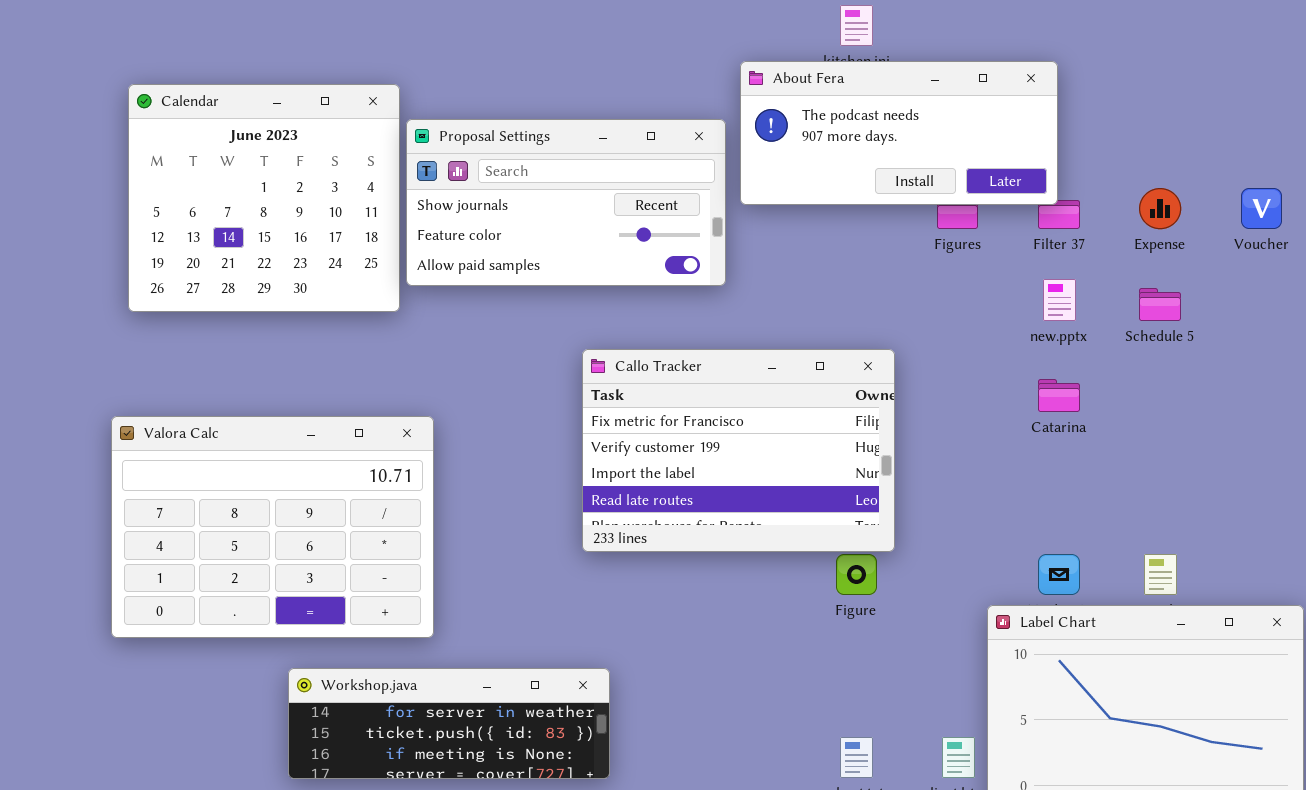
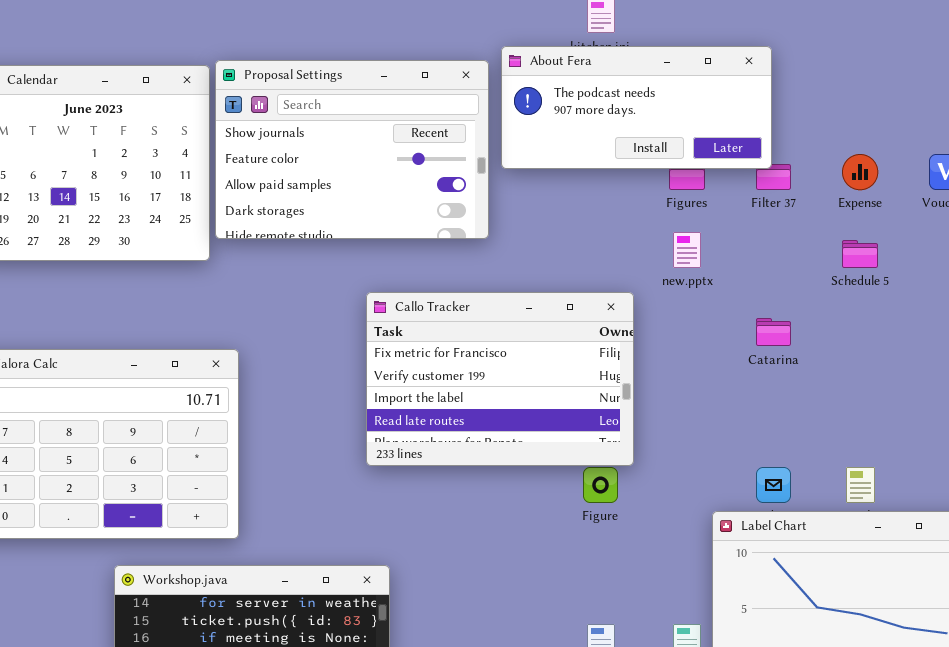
Proposal Settings: [406,119,726,286] -> [215,60,489,239], resized
new.pptx: [1043,279,1076,321] -> [673,232,701,268], moved

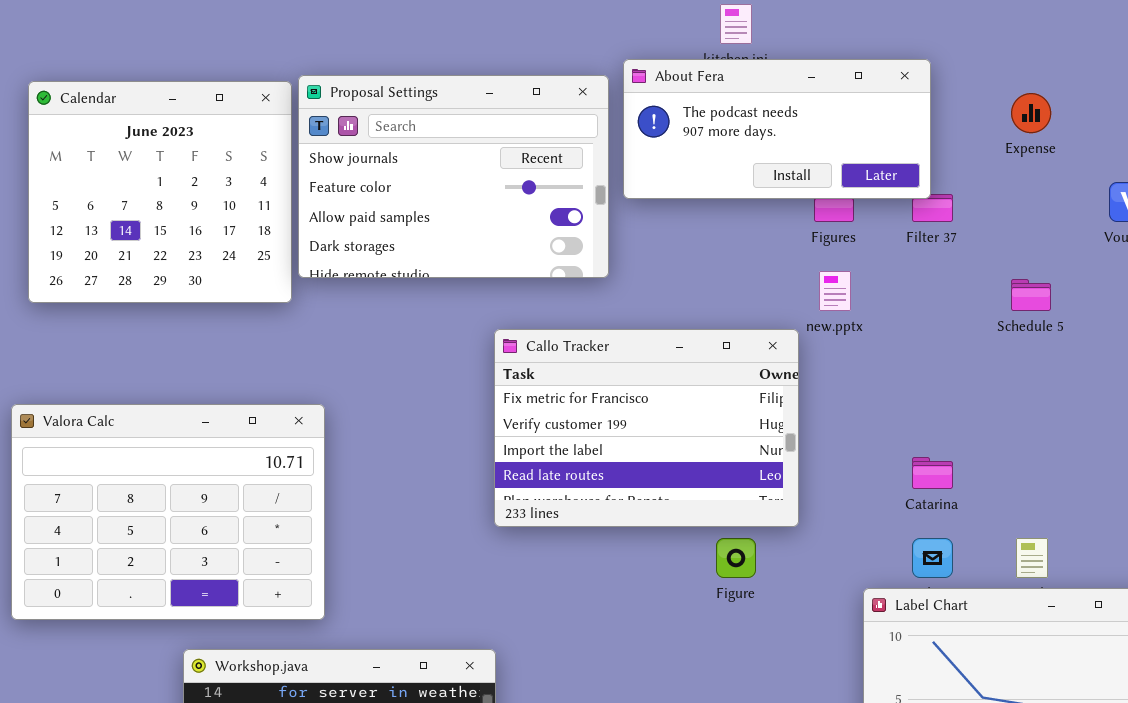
Expense: [842,154,878,190] -> [1011,93,1051,133], moved
Callo Tracker: [366,292,634,466] -> [494,329,799,527], moved
Catarina: [756,318,791,346] -> [912,457,953,489], moved

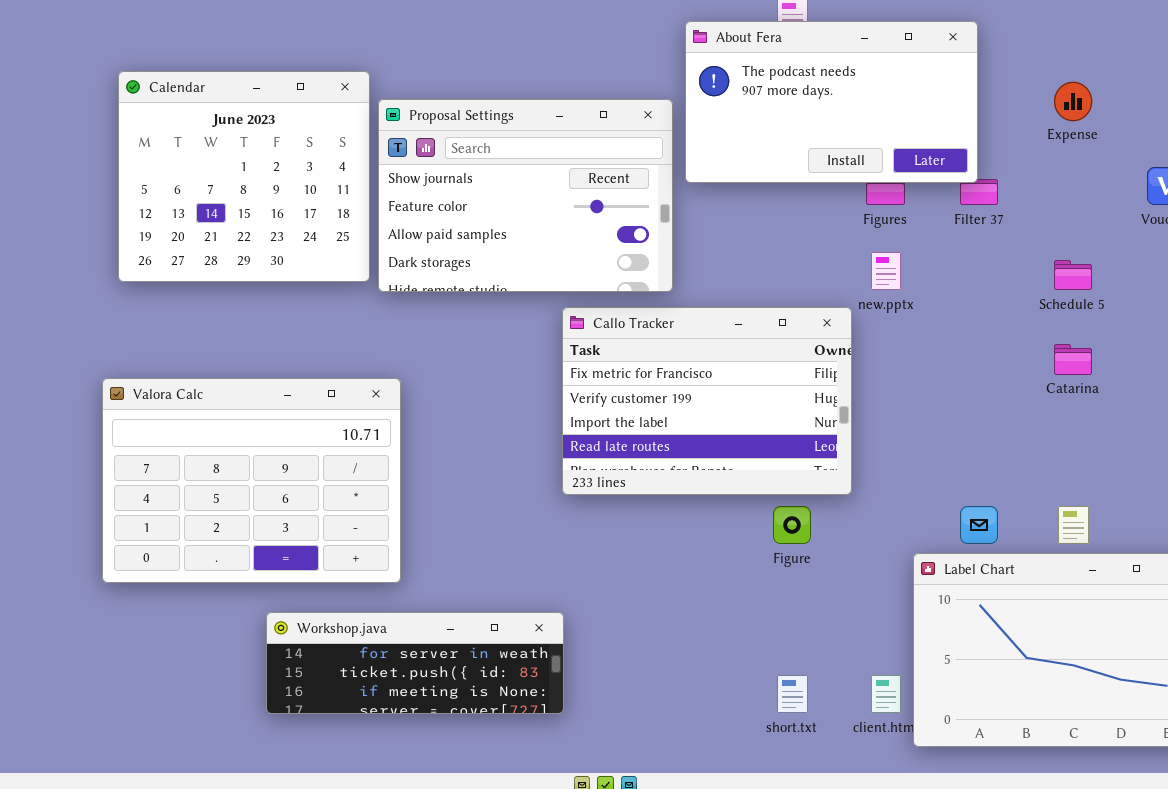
About Fera: [623,59,931,199] -> [685,21,978,183], resized
Proposal Settings: [298,75,609,278] -> [378,99,673,292], moved
Catarina: [912,457,953,489] -> [1054,344,1092,375], moved

